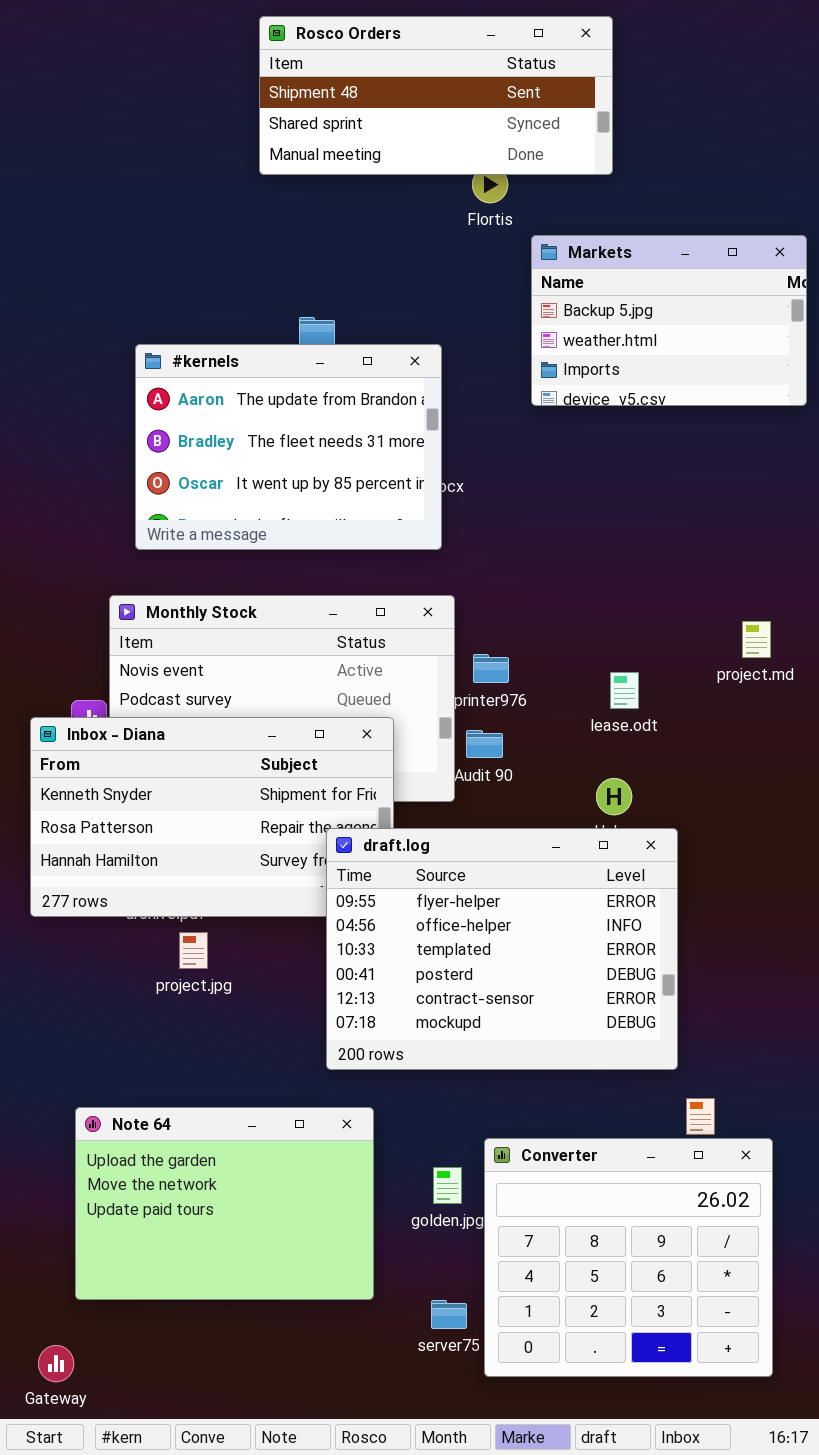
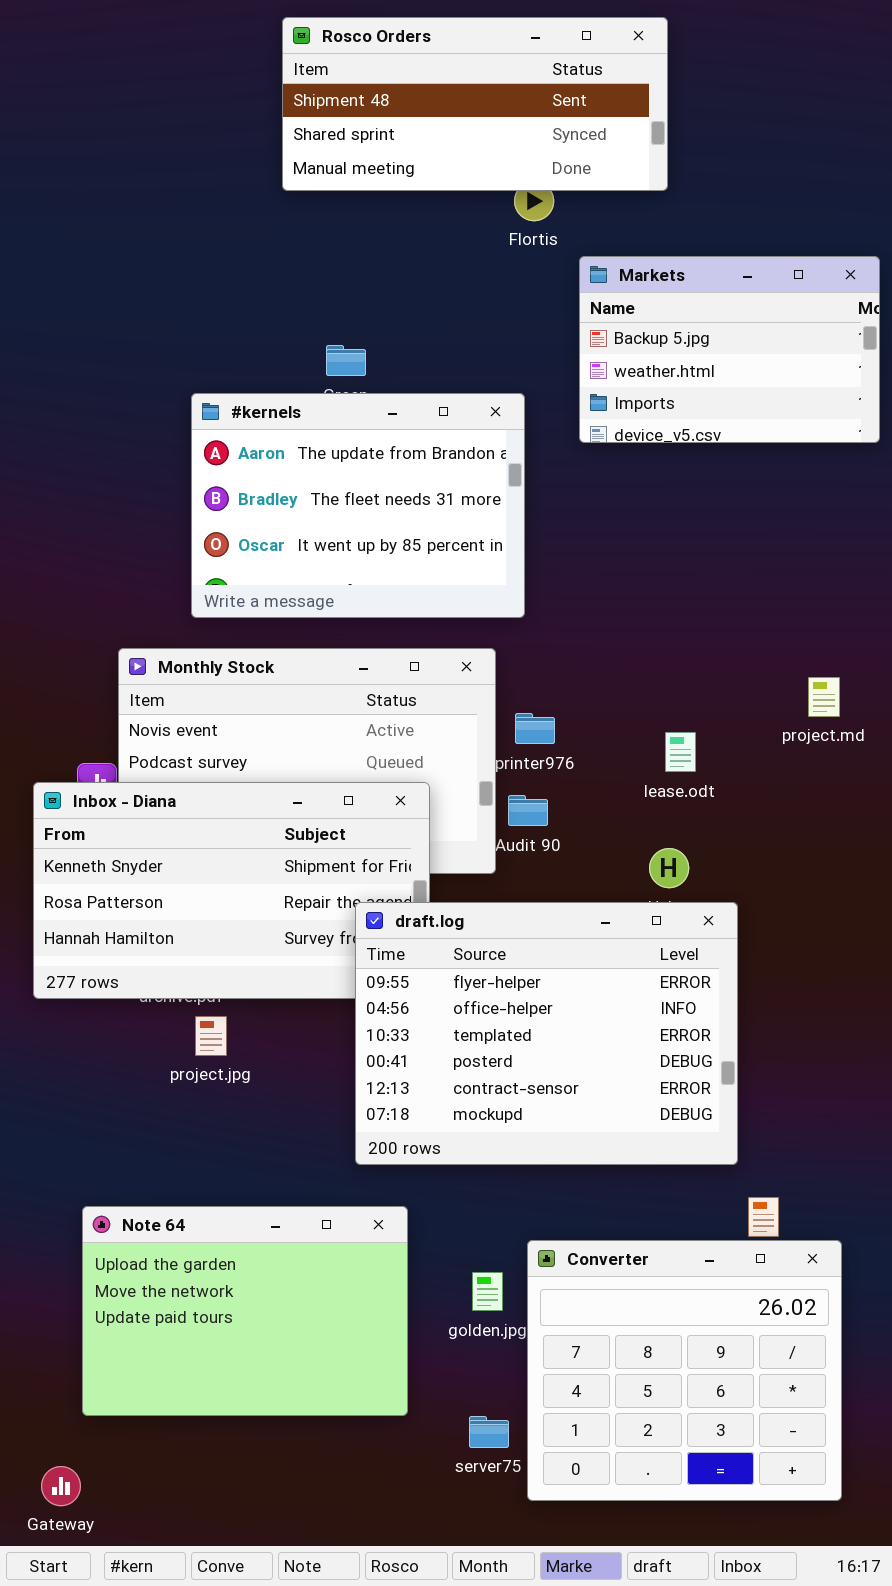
#kernels: [135,344,442,550] -> [191,393,525,618], moved

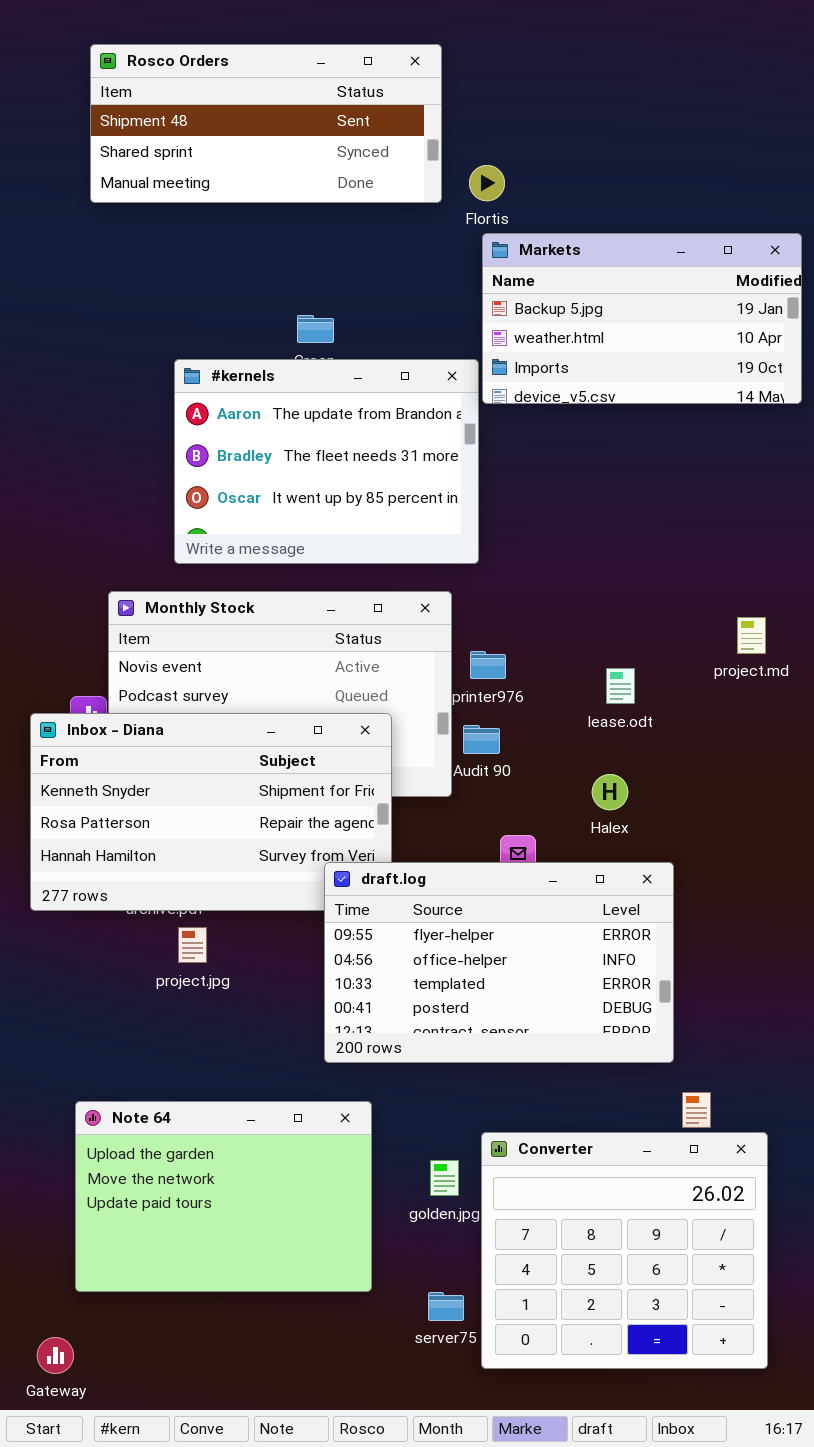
Rosco Orders: [282,17,668,191] -> [90,44,442,203], moved
Markets: [579,256,880,443] -> [482,233,802,404], resized
draft.log: [355,902,738,1165] -> [324,862,674,1063], resized

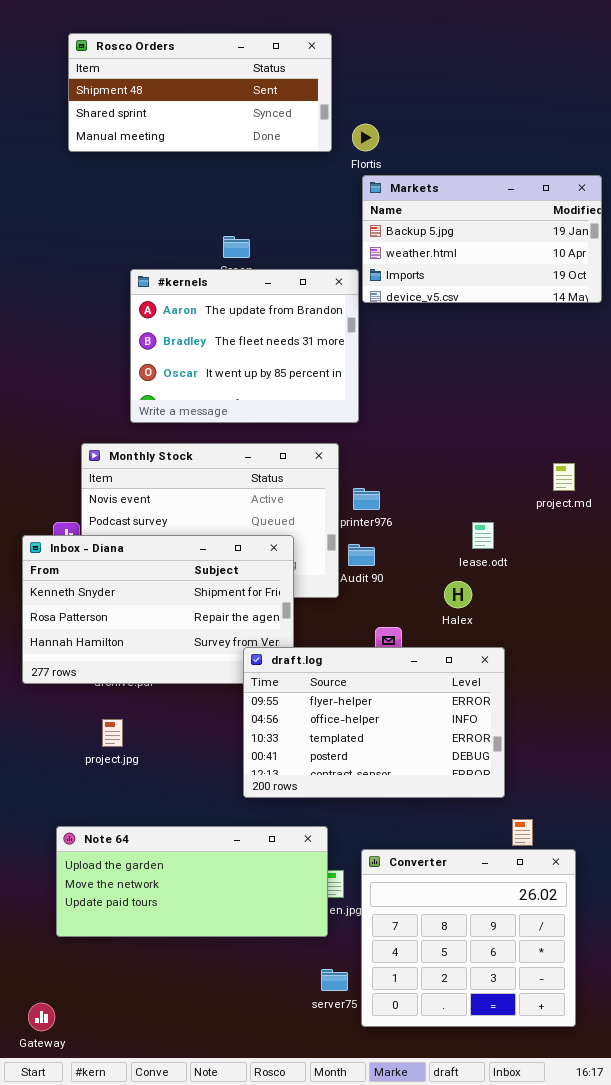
lease.odt: [606,668,635,704] -> [472,522,494,549], moved
project.jpg: [178,927,207,963] -> [102,719,123,747], moved
Note 64: [75,1101,372,1292] -> [56,826,328,937], resized

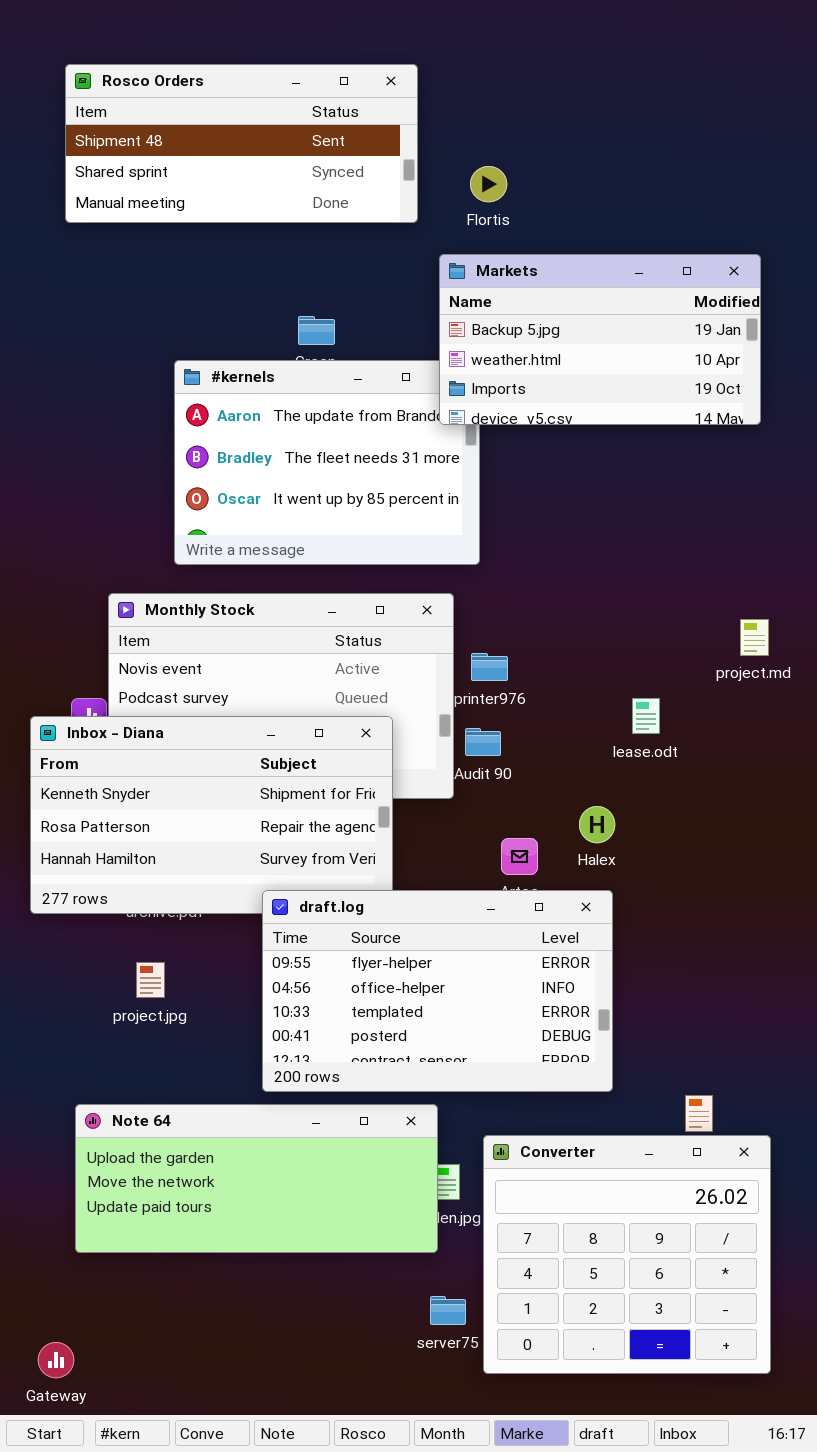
Rosco Orders: [68,33,332,152] -> [65,64,418,223], moved
Markets: [362,175,602,303] -> [439,254,761,425], moved
Halex: [444,581,472,608] -> [579,806,615,843], moved
draft.log: [243,647,505,798] -> [262,890,613,1092], moved

